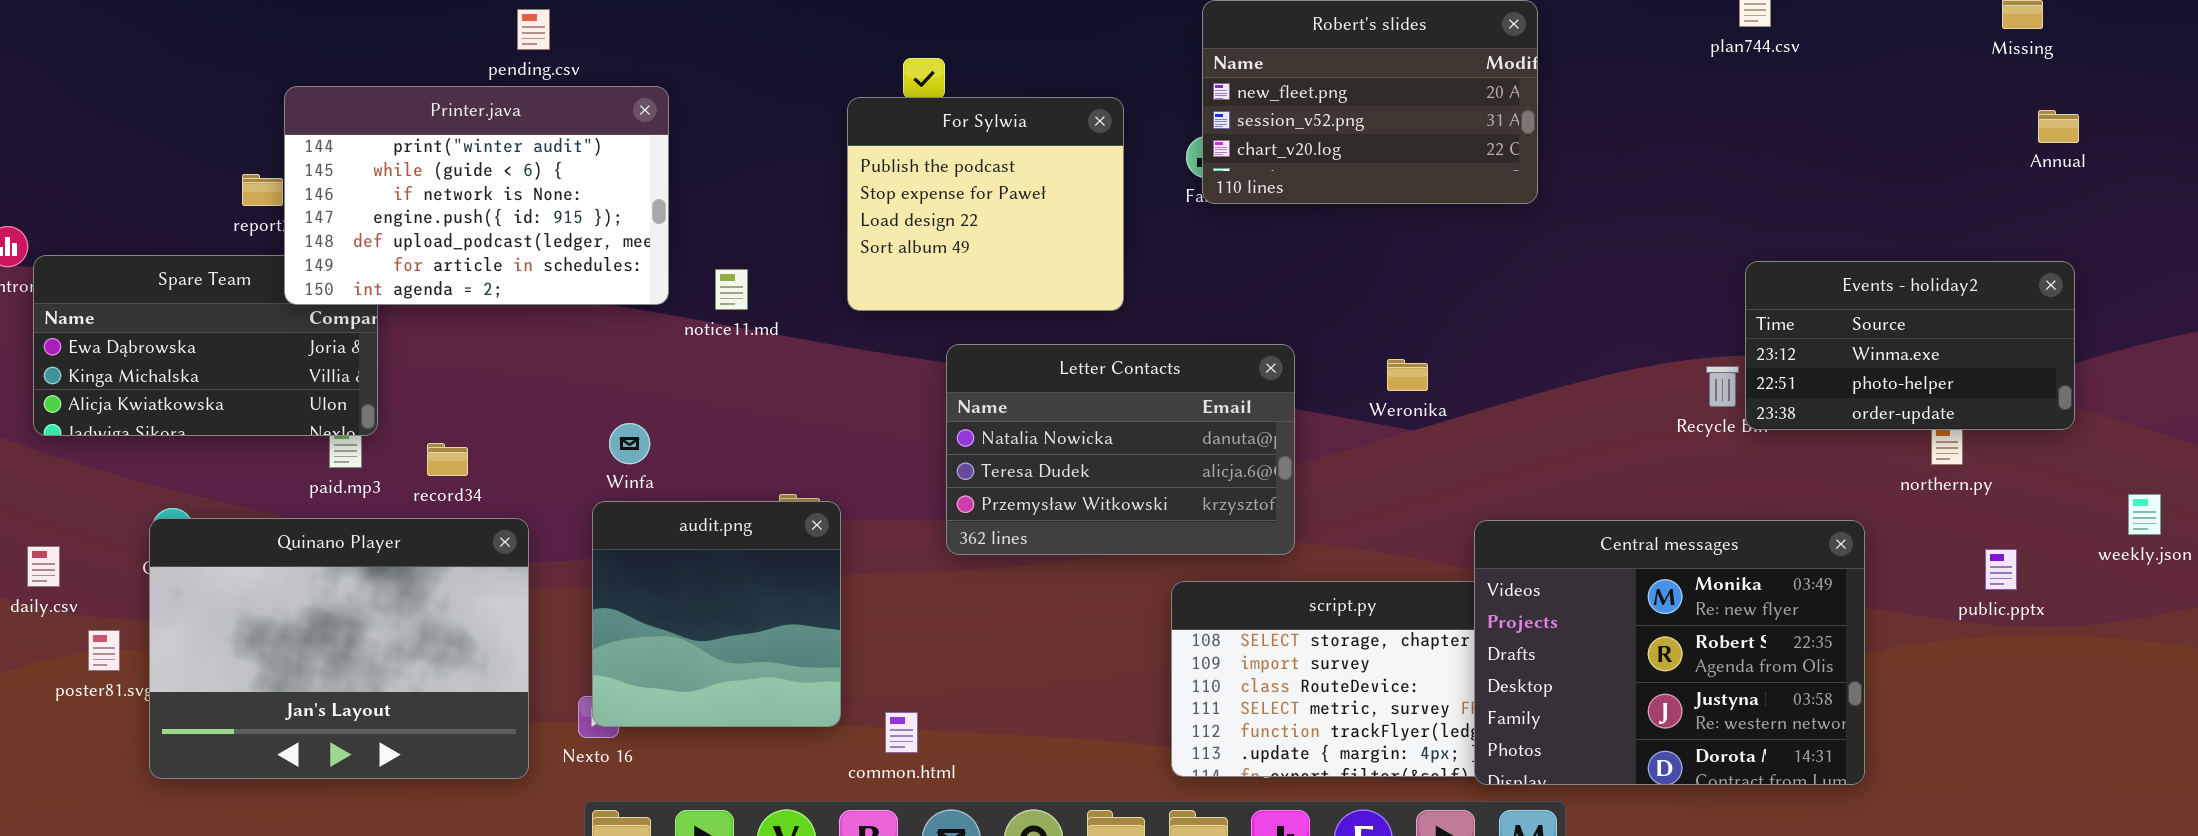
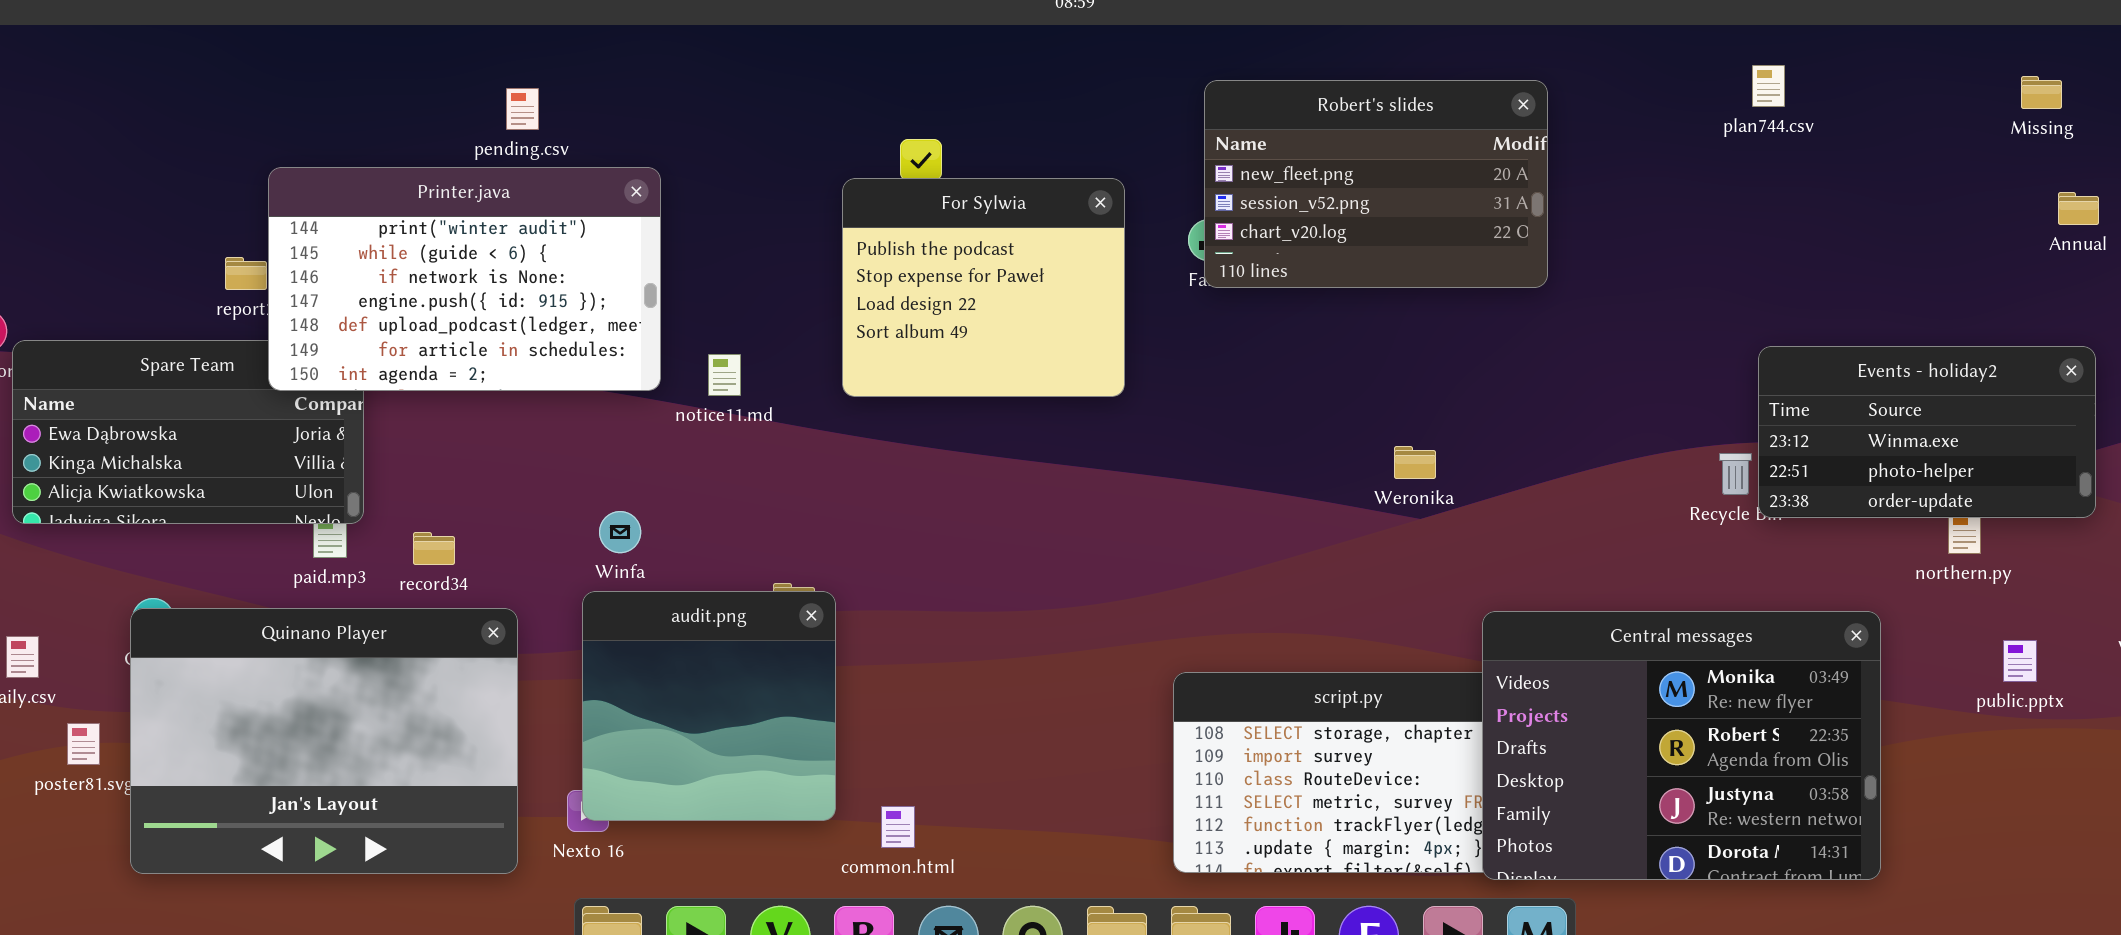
Letter Contacts: [946,344,1295,555] -> none, closed

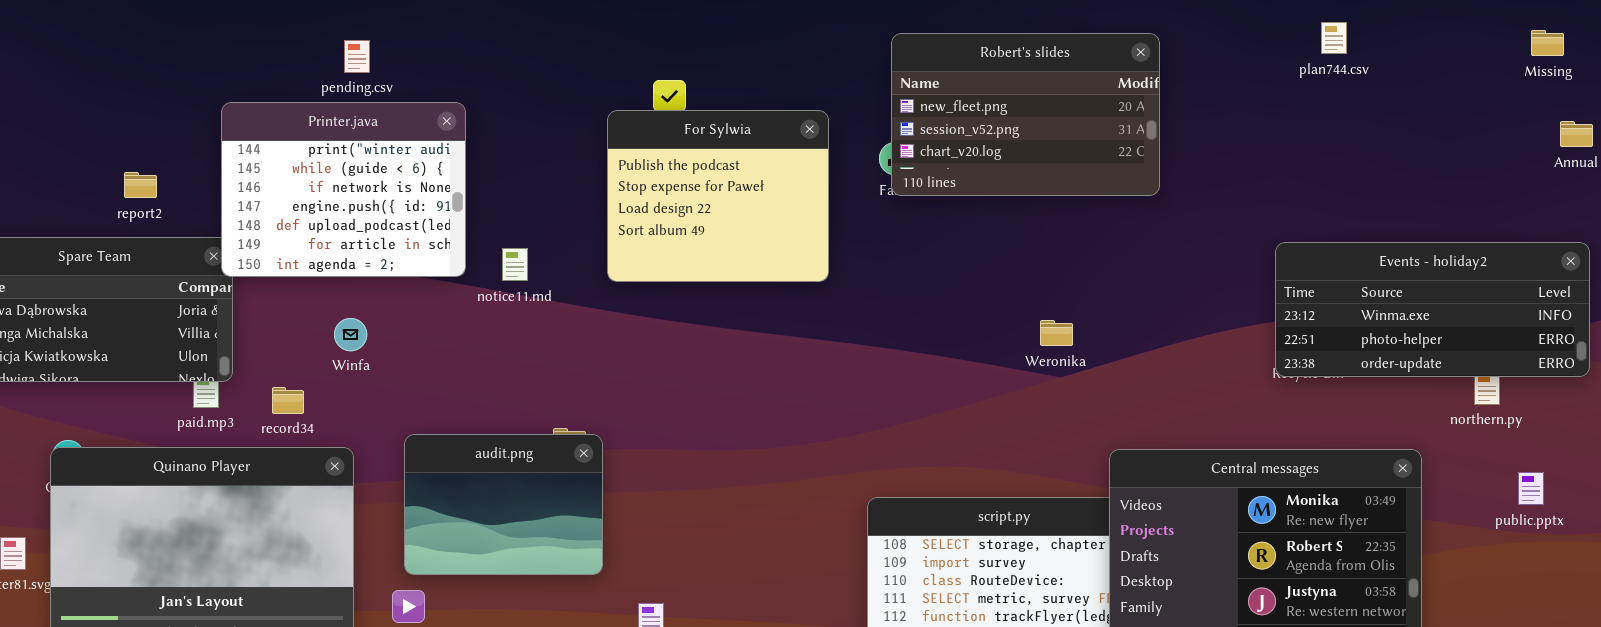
Printer.java: [268,167,661,391] -> [221,102,466,277], resized
Events - holiday2: [1758,346,2096,518] -> [1275,242,1590,377], resized
Winfa: [599,511,641,553] -> [334,318,367,351], moved
audit.png: [582,591,836,821] -> [404,434,603,575], resized

